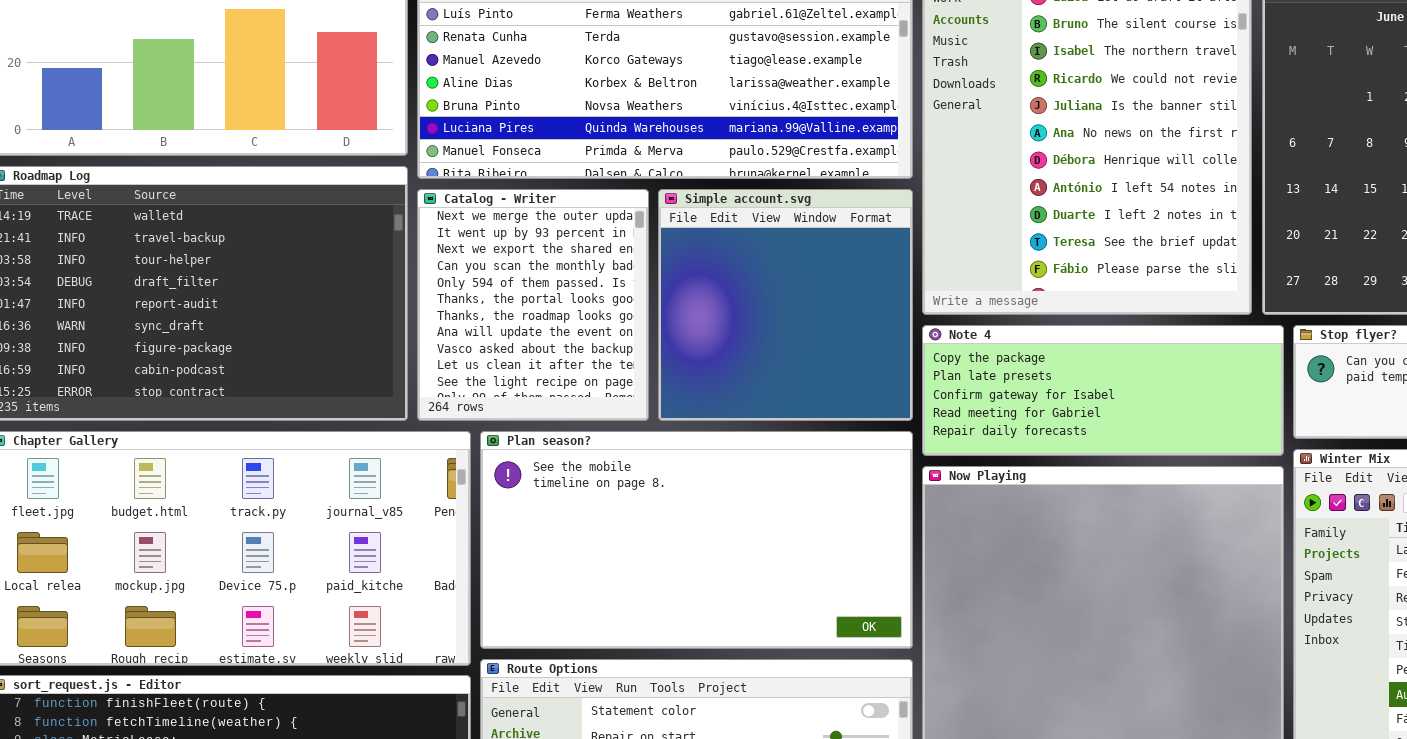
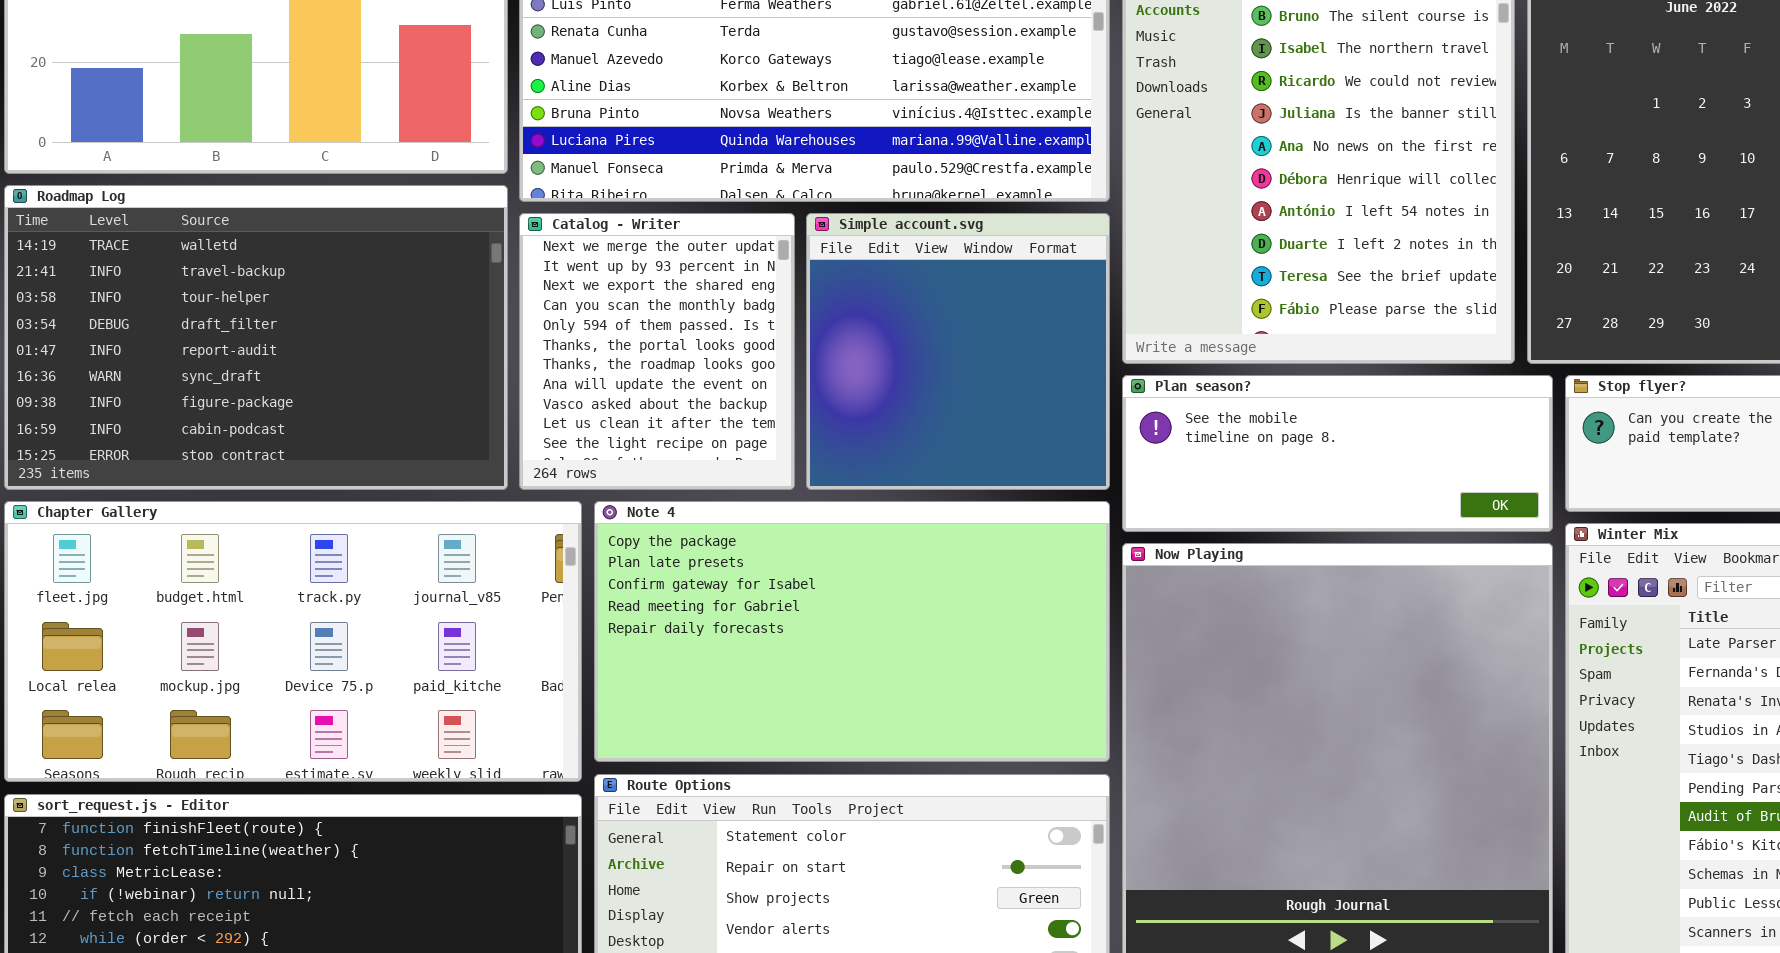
Note 4: [922,325,1284,456] -> [594,501,1110,762], moved, resized
Plan season?: [480,431,913,649] -> [1122,375,1553,532], moved, resized

